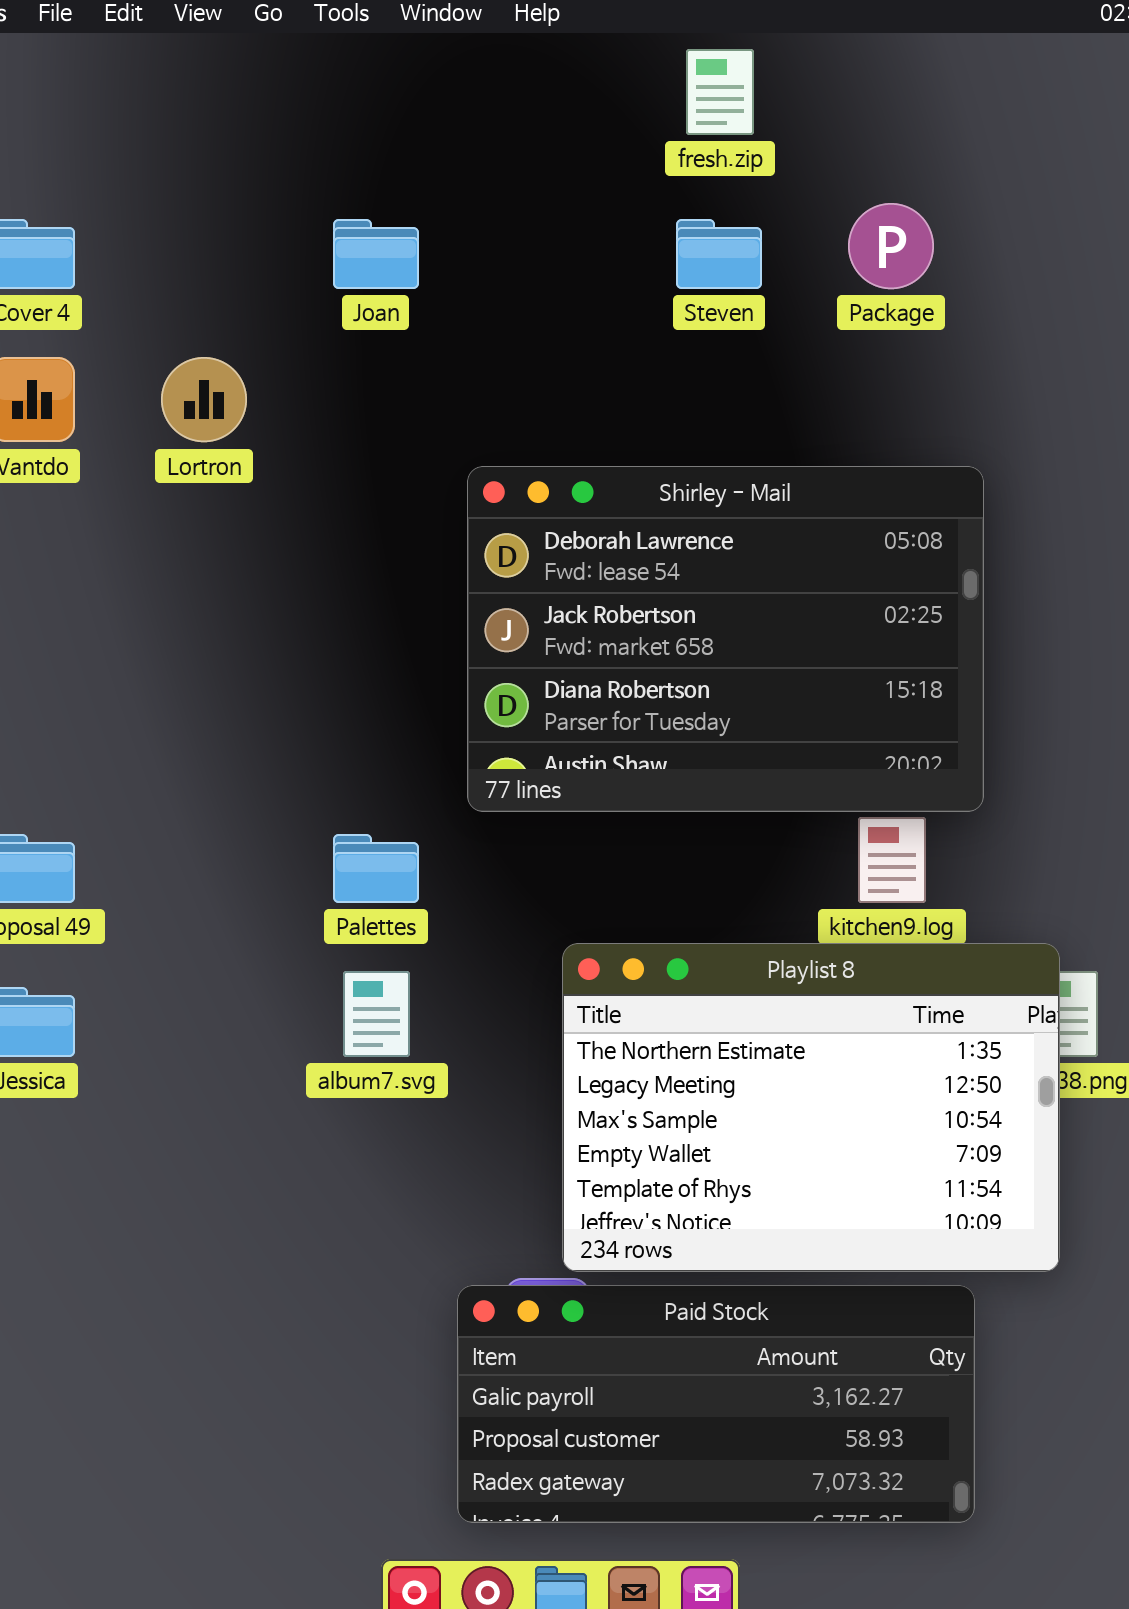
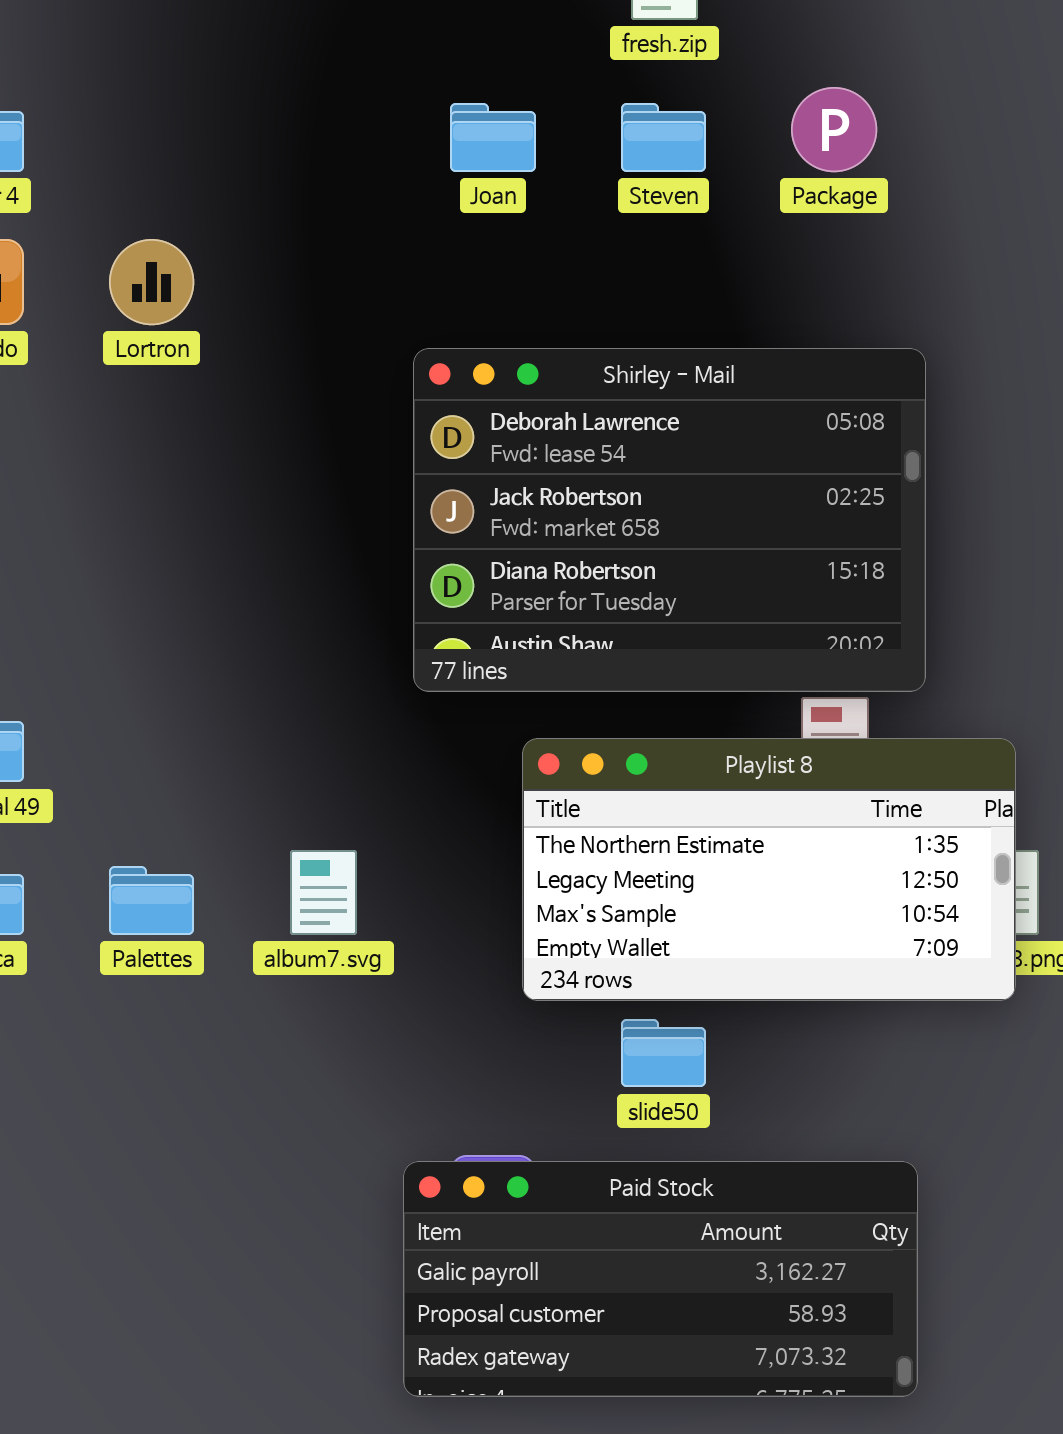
Joan: [333,219,419,289] -> [450,103,536,172], moved
Palettes: [333,834,419,903] -> [109,866,194,935], moved
Playlist 8: [562,943,1060,1272] -> [522,738,1016,1001], moved, resized

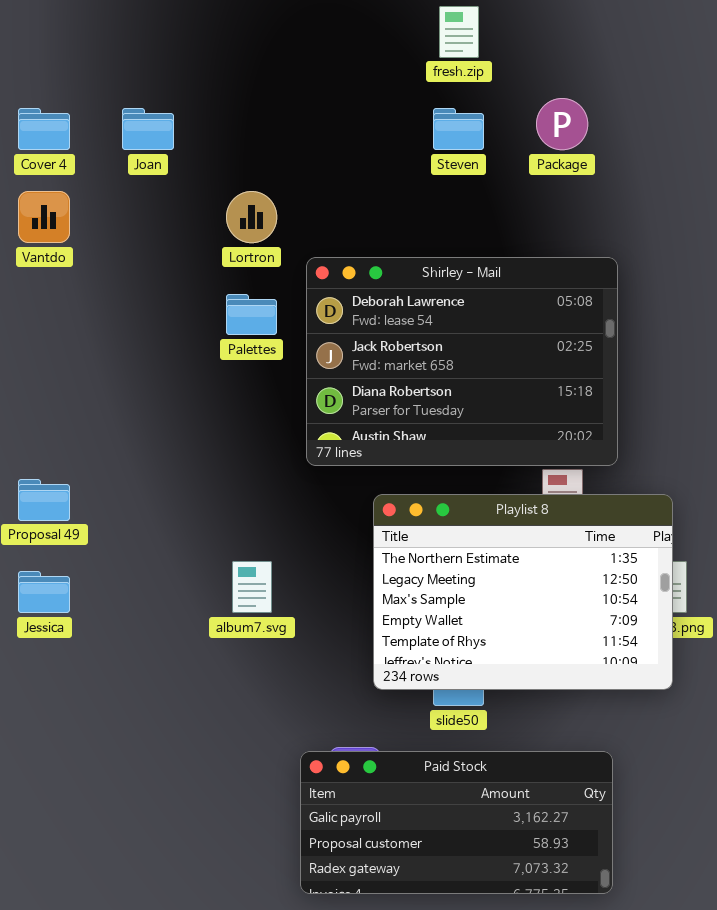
Joan: [450,103,536,172] -> [122,108,174,150], moved
Lortron: [109,239,194,325] -> [226,191,277,243], moved
Playlist 8: [522,738,1016,1001] -> [373,494,673,690], resized
Palettes: [109,866,194,935] -> [226,294,277,335], moved

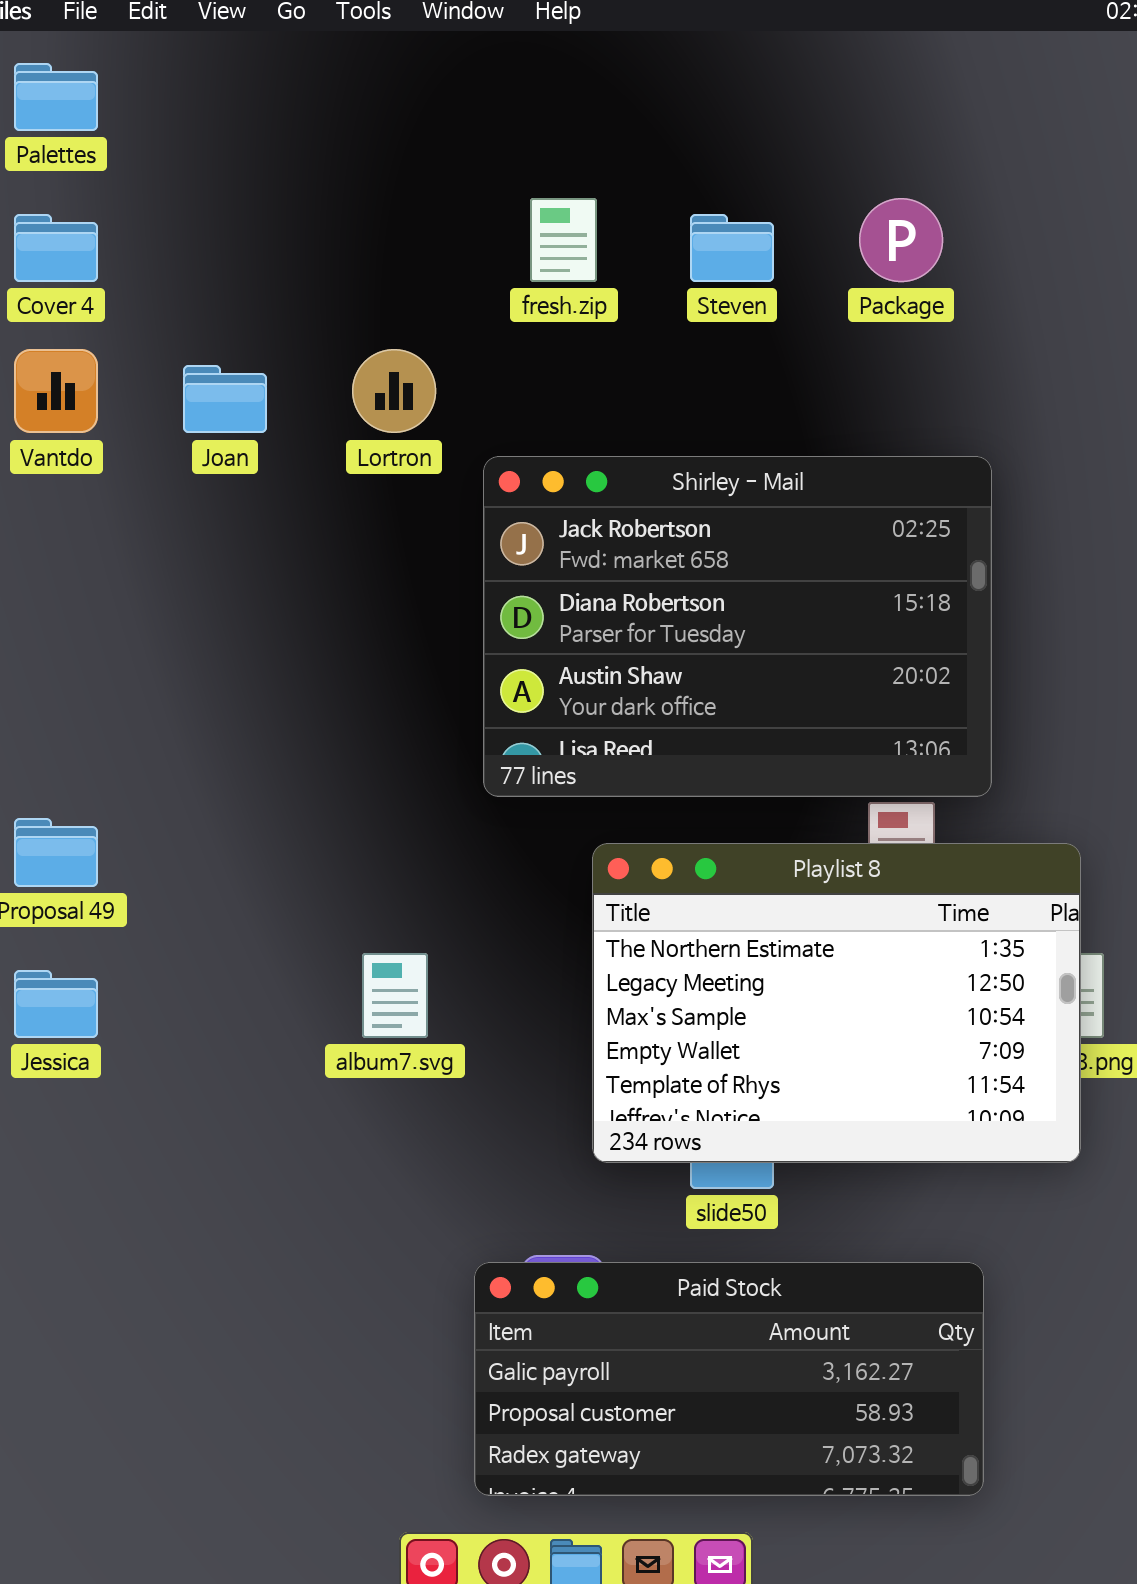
fresh.zip: [439,6,479,58] -> [530,198,597,282], moved
Joan: [122,108,174,150] -> [183,365,267,433], moved
Shirley - Mail: [306,257,618,466] -> [483,456,992,797], scrolled down 1 row
Palettes: [226,294,277,335] -> [14,63,98,131], moved

